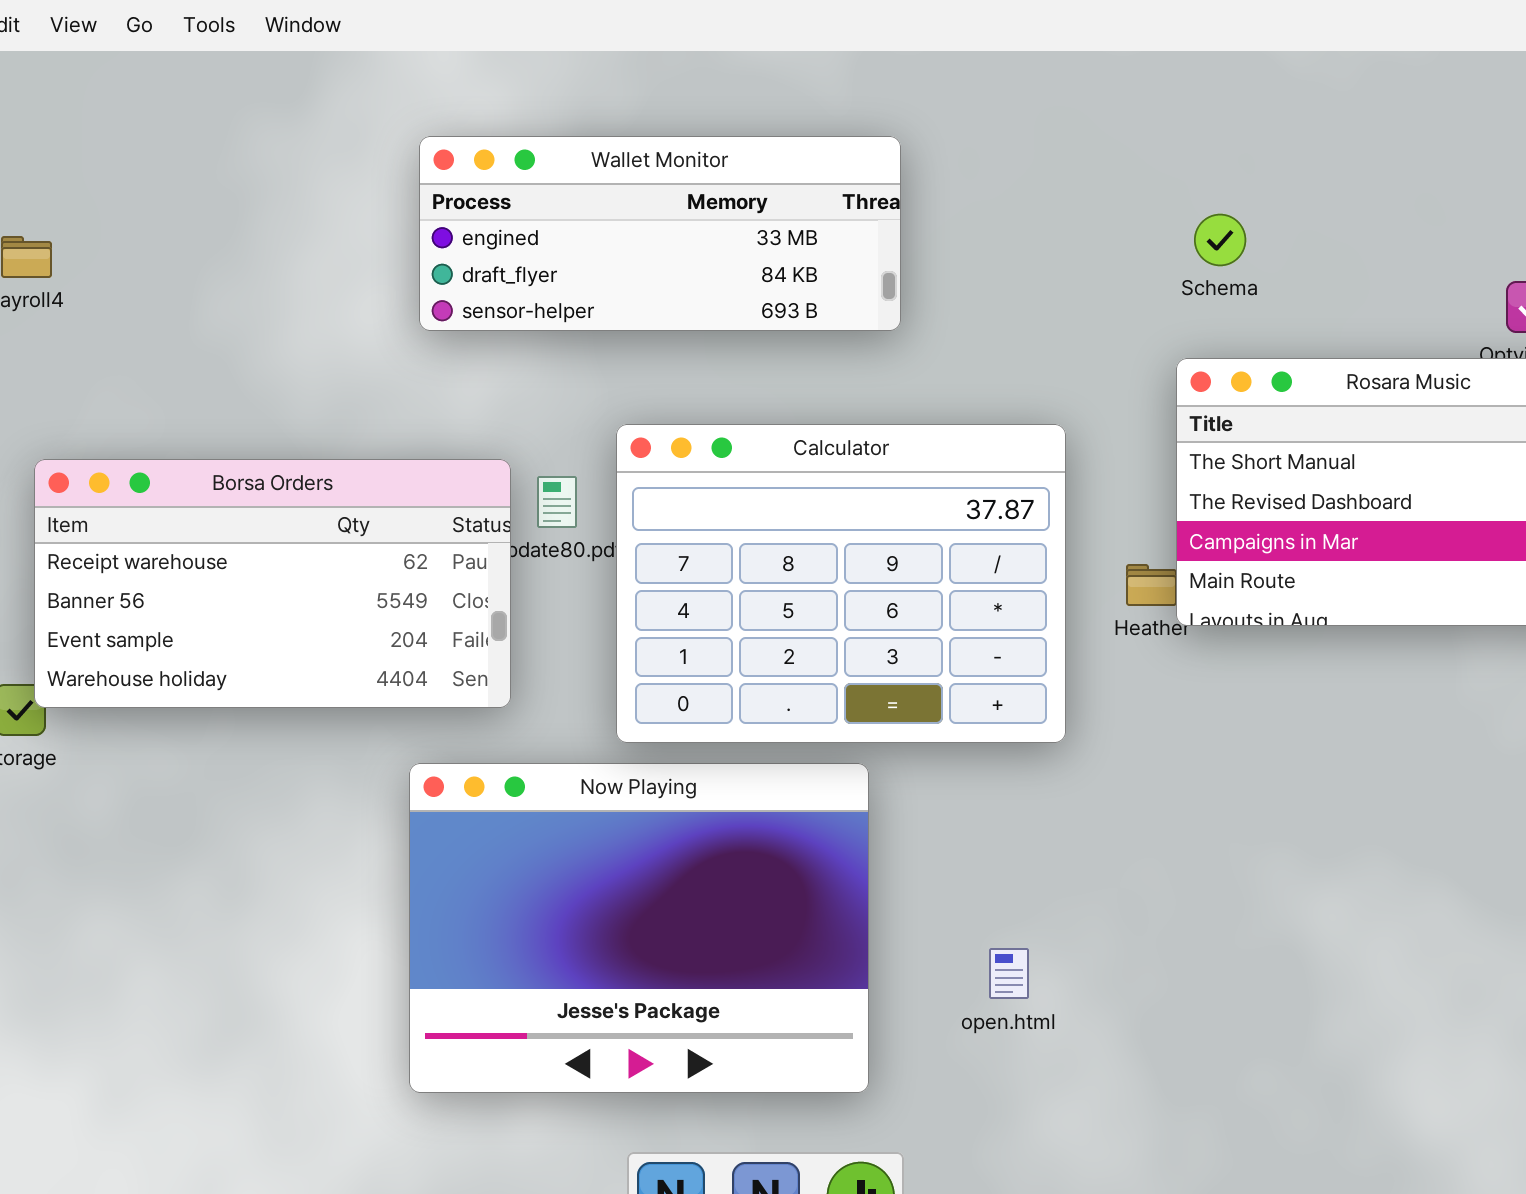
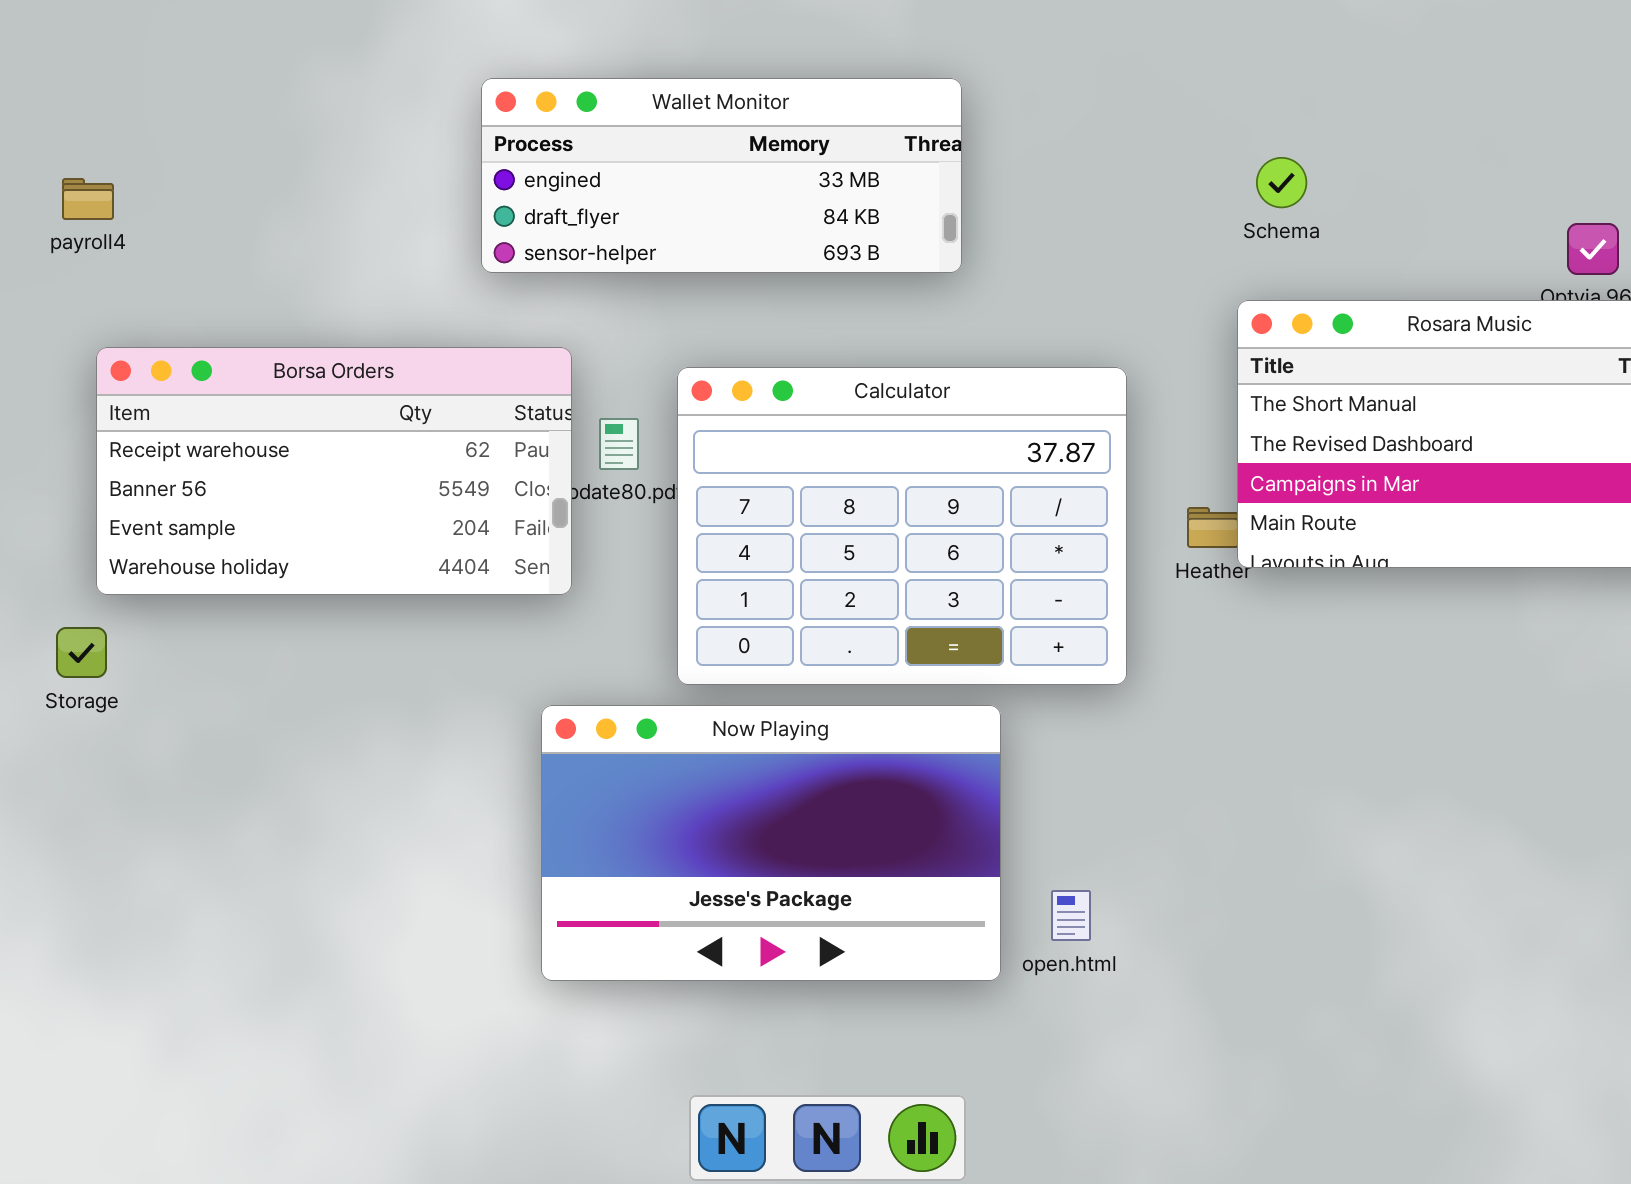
Borsa Orders: [34,459,511,708] -> [96,347,572,595], moved
Now Playing: [409,763,869,1093] -> [541,705,1001,981], moved, resized

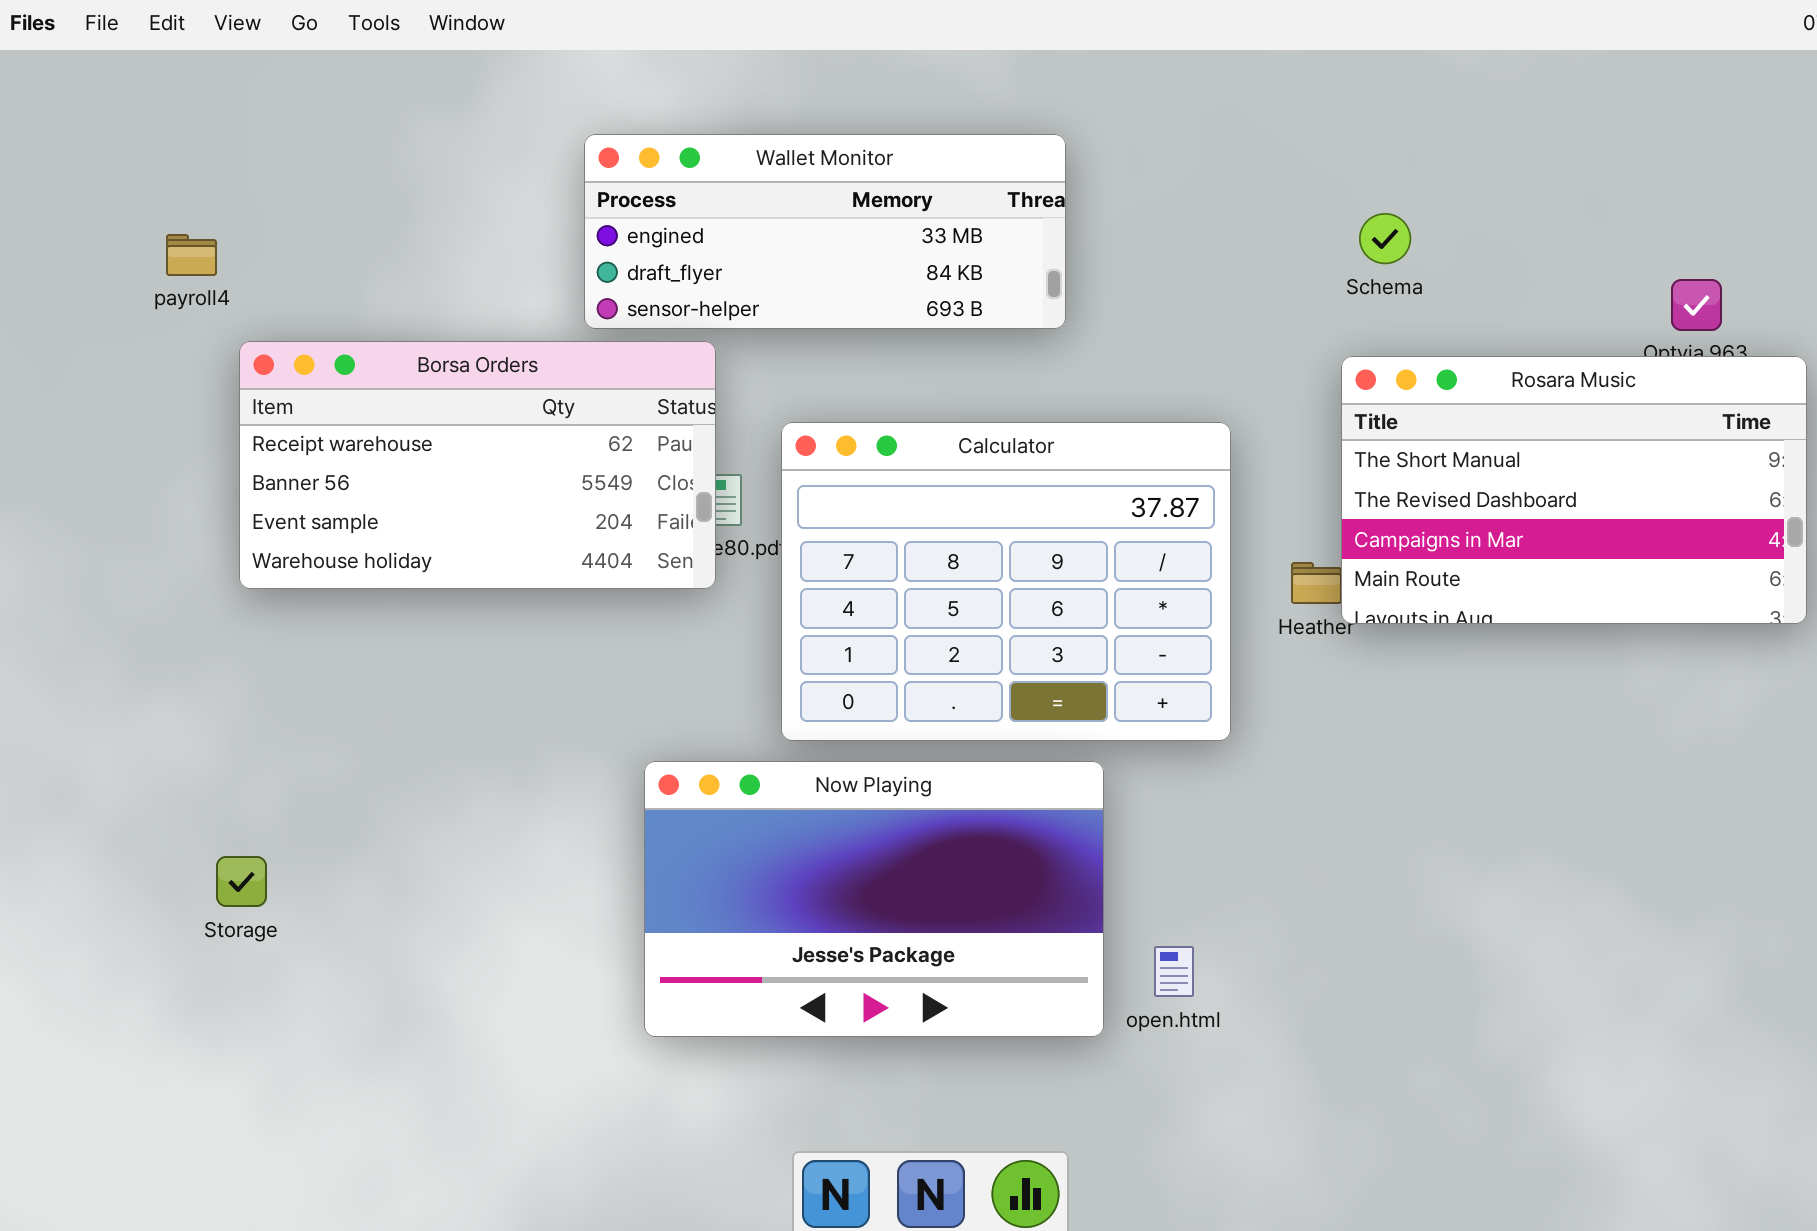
Borsa Orders: [96,347,572,595] -> [239,341,716,589], moved
Storage: [56,627,107,678] -> [216,856,267,907], moved

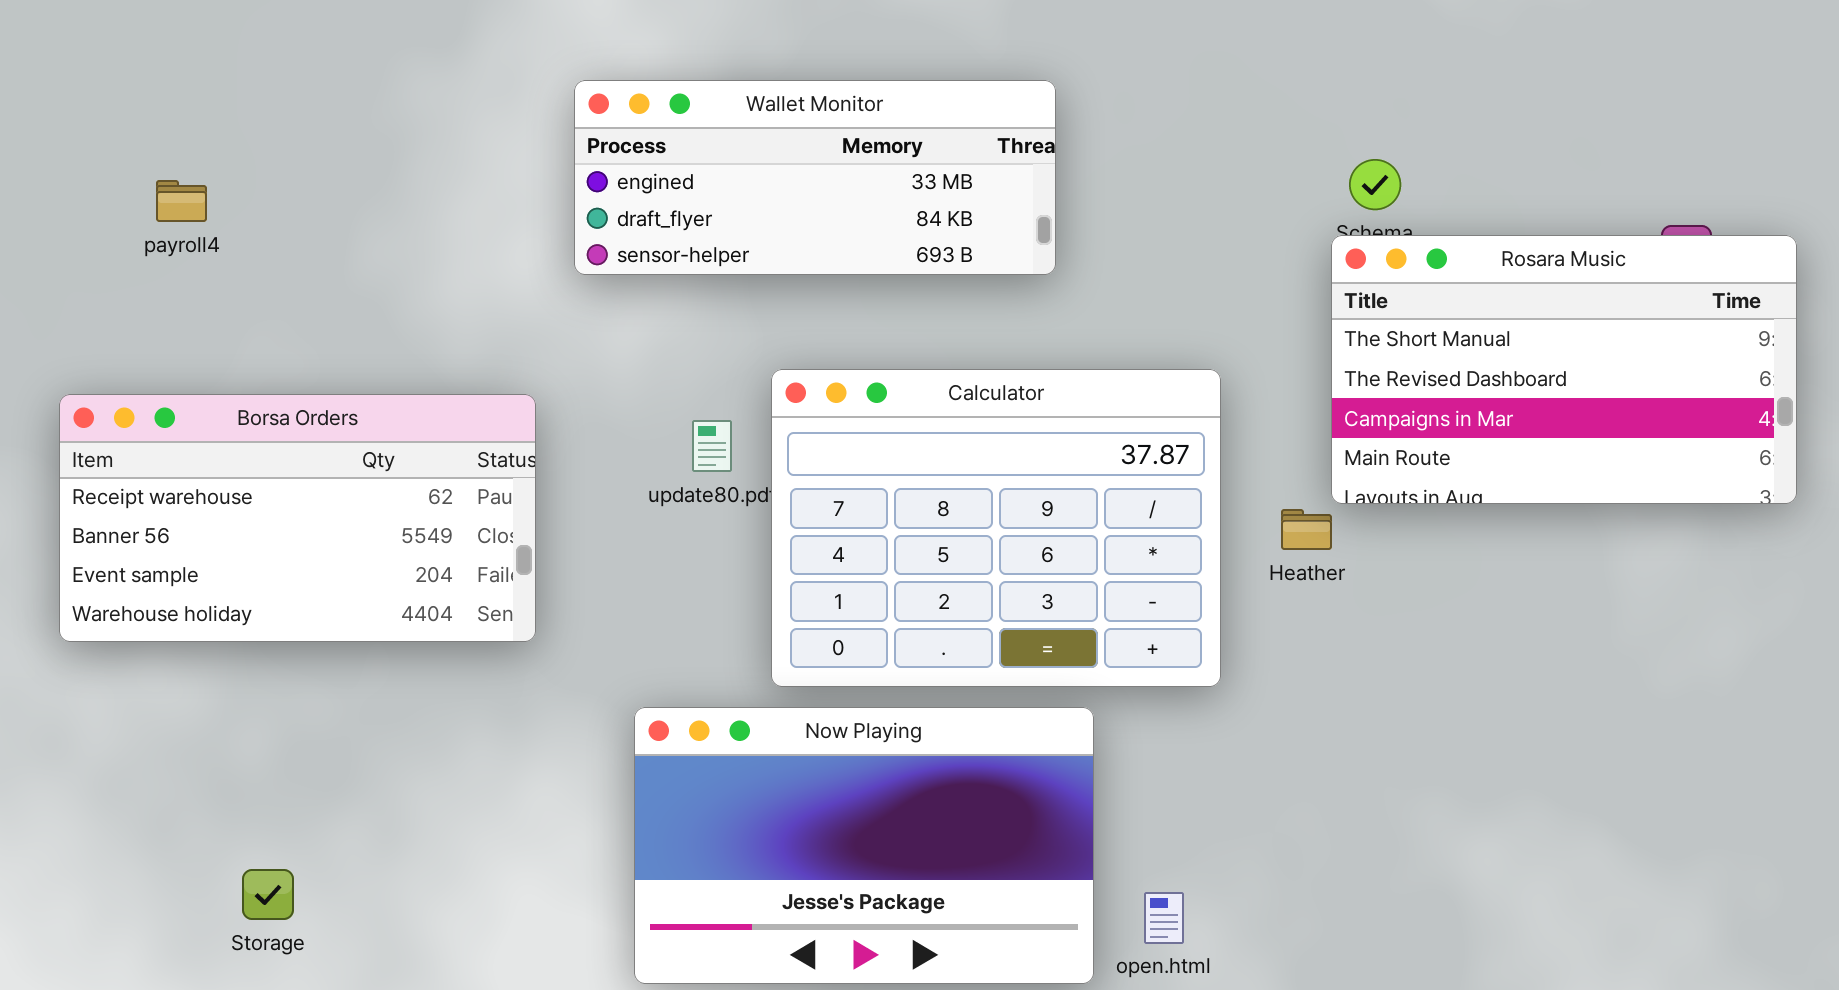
Borsa Orders: [239,341,716,589] -> [59,394,536,642], moved
Rosara Music: [1341,356,1807,624] -> [1331,235,1797,504], moved
Storage: [216,856,267,907] -> [242,869,294,920], moved

